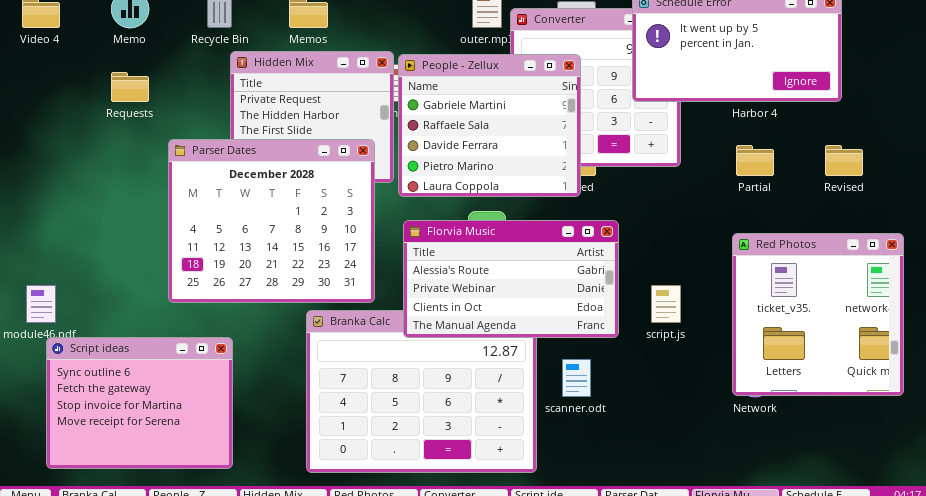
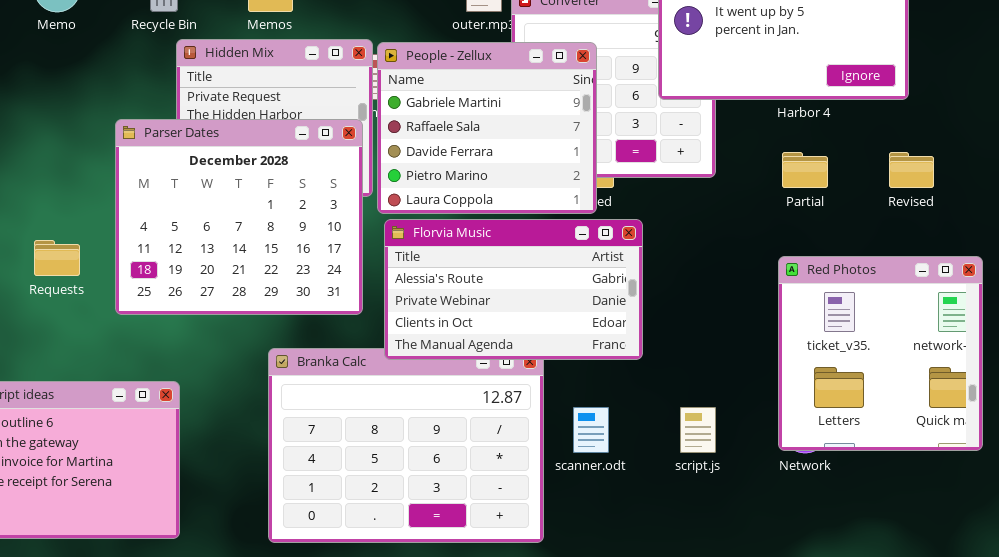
Requests: [111,72,149,102] -> [34,240,80,276], moved
Parser Dates: [168,139,375,303] -> [115,119,363,315], moved
Florvia Music: [403,220,619,338] -> [384,219,643,360], moved
script.js: [651,285,681,323] -> [680,407,716,453], moved

